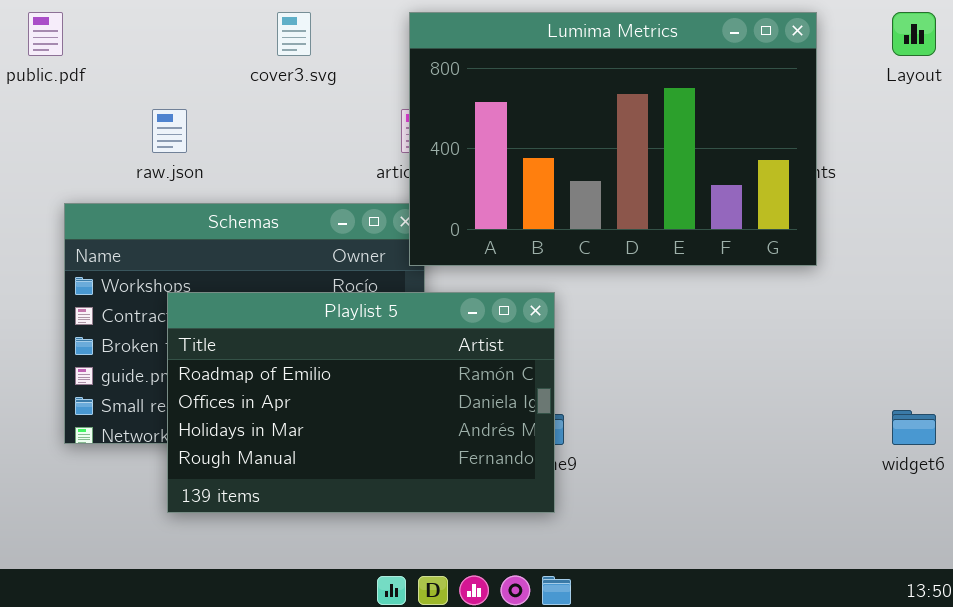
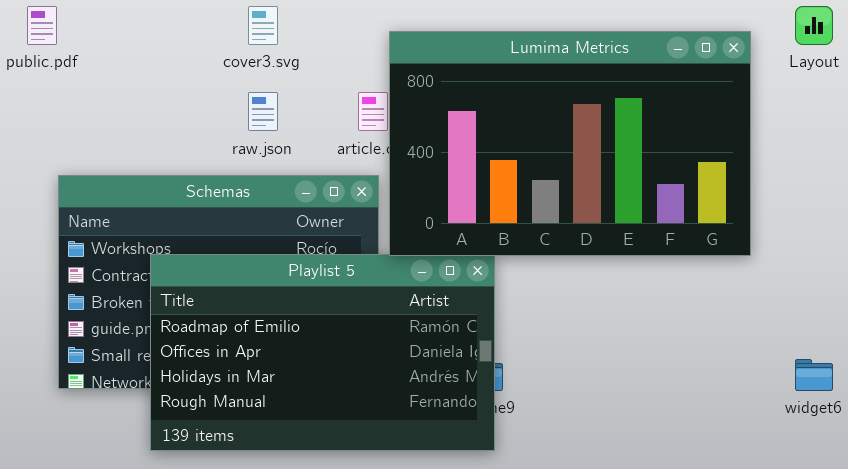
Lumima Metrics: [409,12,817,266] -> [389,31,751,256], moved
raw.json: [152,109,187,153] -> [248,92,278,131], moved

